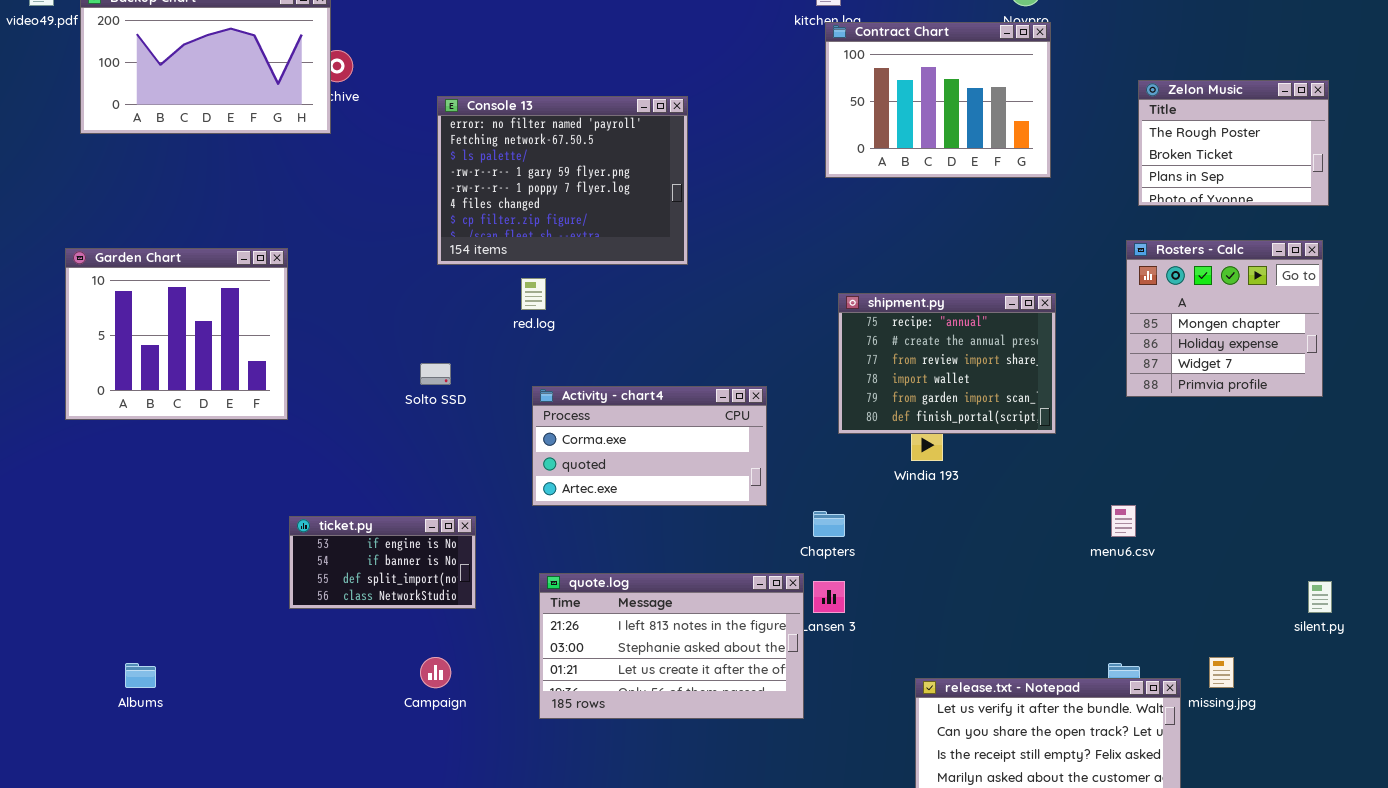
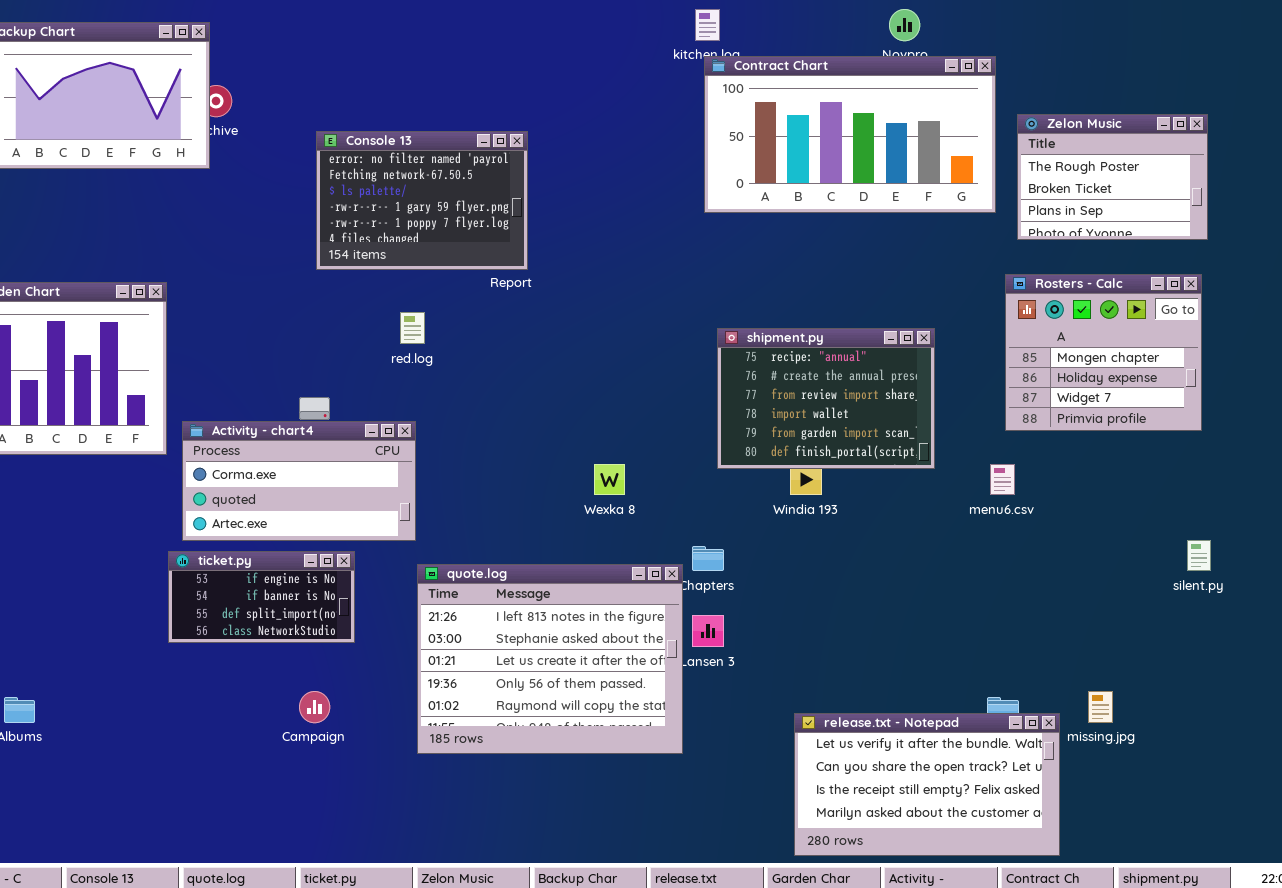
Contract Chart: [825,22,1051,178] -> [704,56,996,213], resized
Console 13: [437,96,688,265] -> [316,131,528,270], resized
Activity - chart4: [532,386,767,506] -> [182,421,416,541], moved
menu6.csv: [1111,505,1136,537] -> [990,464,1015,495], moved
quote.log: [539,573,804,719] -> [417,564,683,754], resized
silent.py: [1308,581,1332,613] -> [1187,540,1211,571], moved

